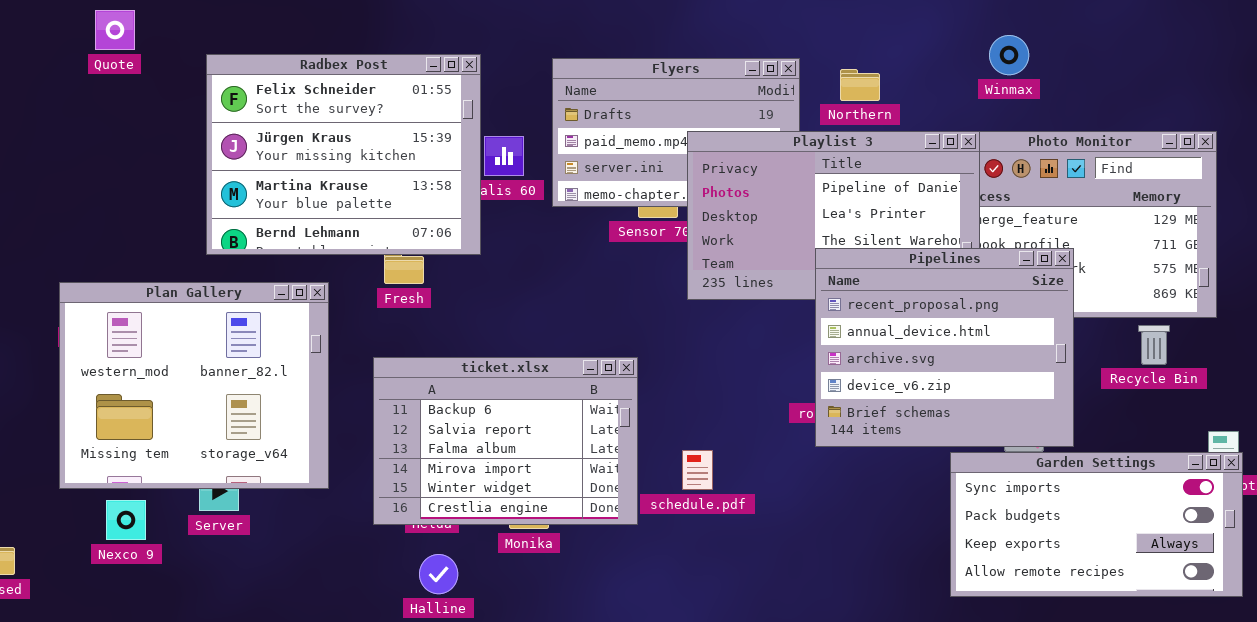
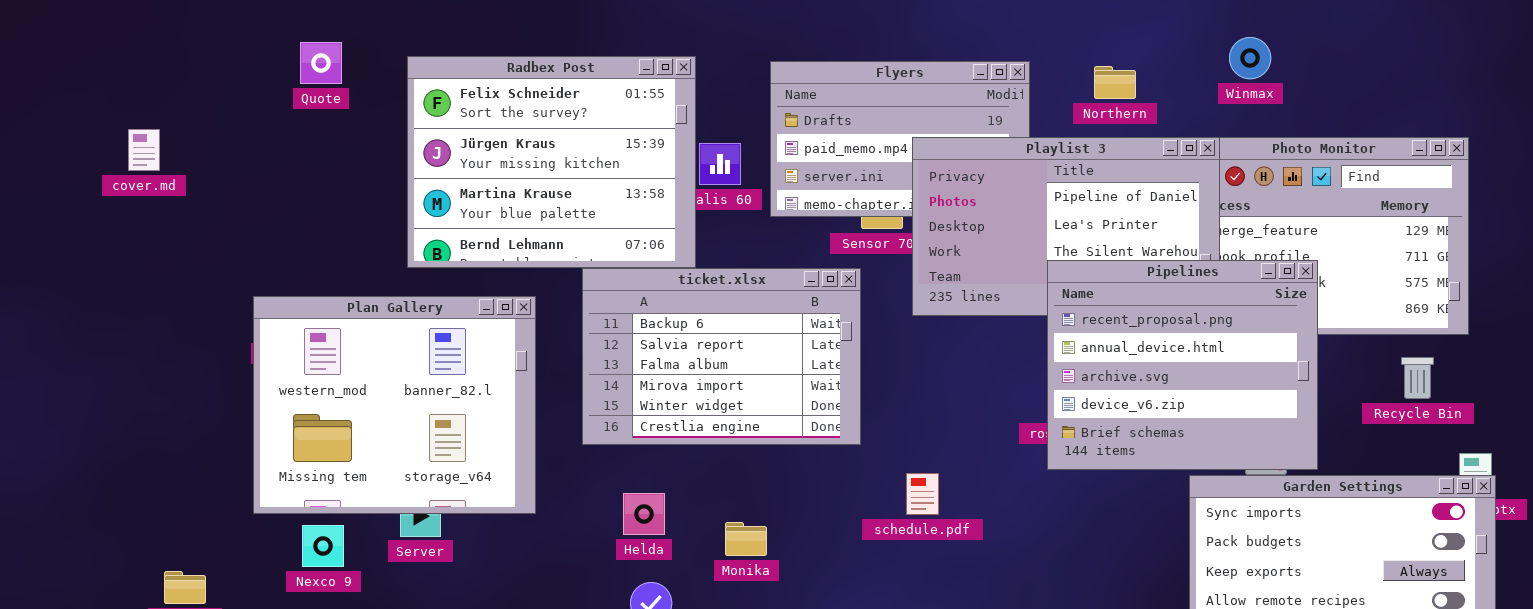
Quote: [95,10,135,50] -> [300,42,342,84], moved
Northern: [840,69,880,101] -> [1094,66,1136,99], moved
Recycle Bin: [1138,325,1170,365] -> [1401,357,1434,399], moved
ticket.xlsx: [373,357,638,525] -> [582,268,861,445], moved

